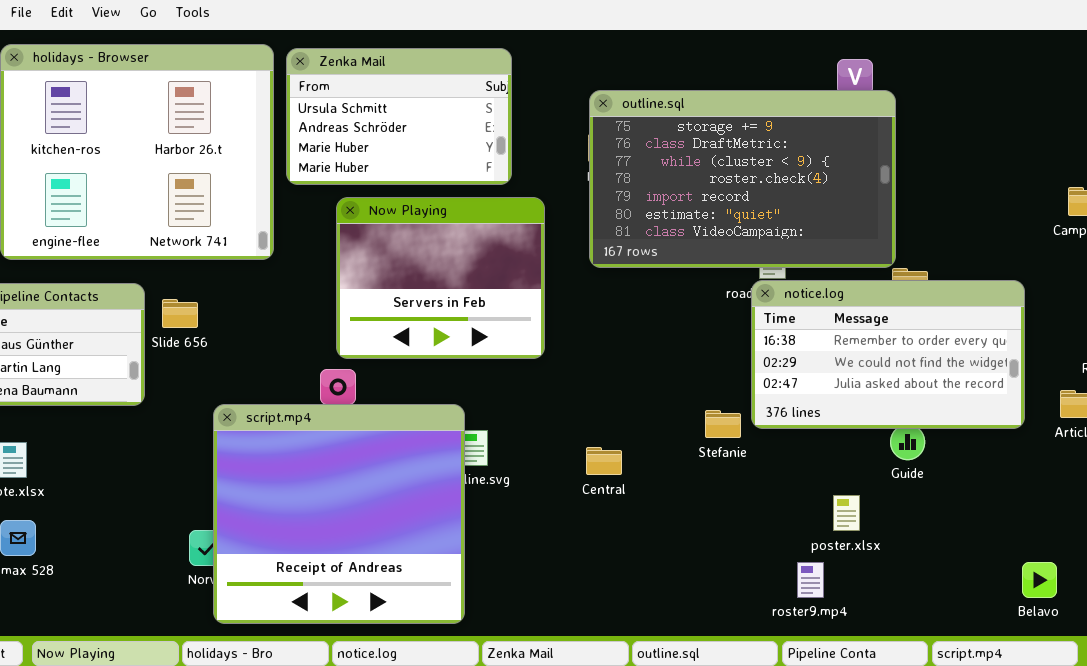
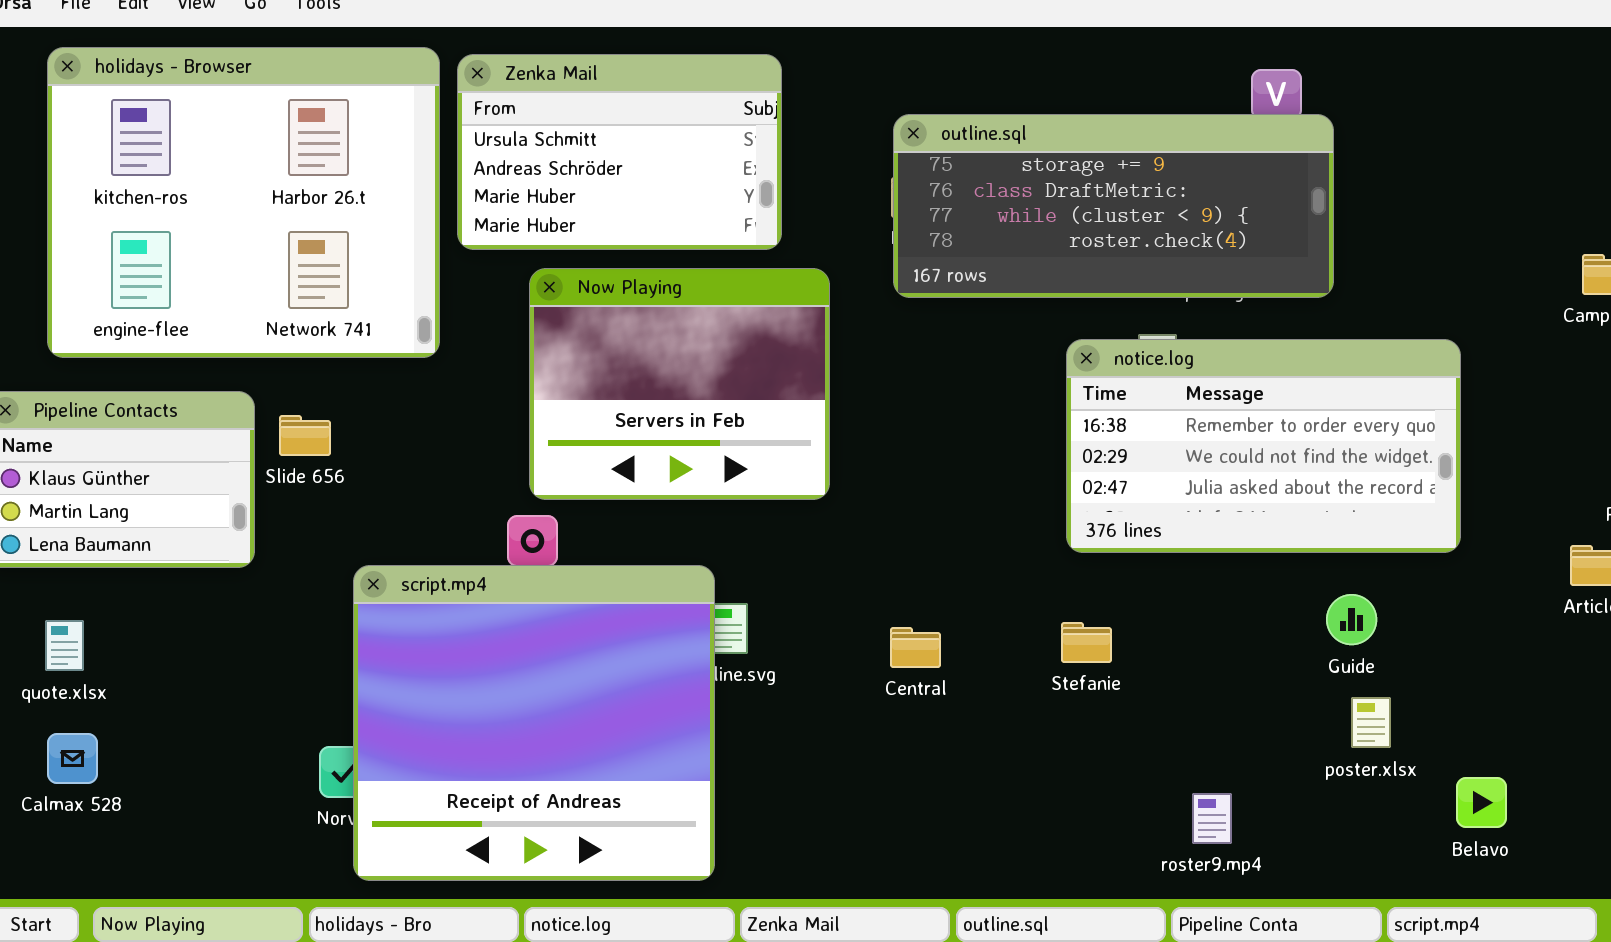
outline.sql: [589,90,896,268] -> [893,114,1334,298], resized
notice.log: [751,280,1025,429] -> [1066,339,1461,553], moved
Stefanie: [705,410,741,438] -> [1061,622,1112,663], moved
poster.xlsx: [833,495,860,531] -> [1351,697,1391,748], moved
Belavo: [1022,562,1057,598] -> [1456,777,1507,828], moved

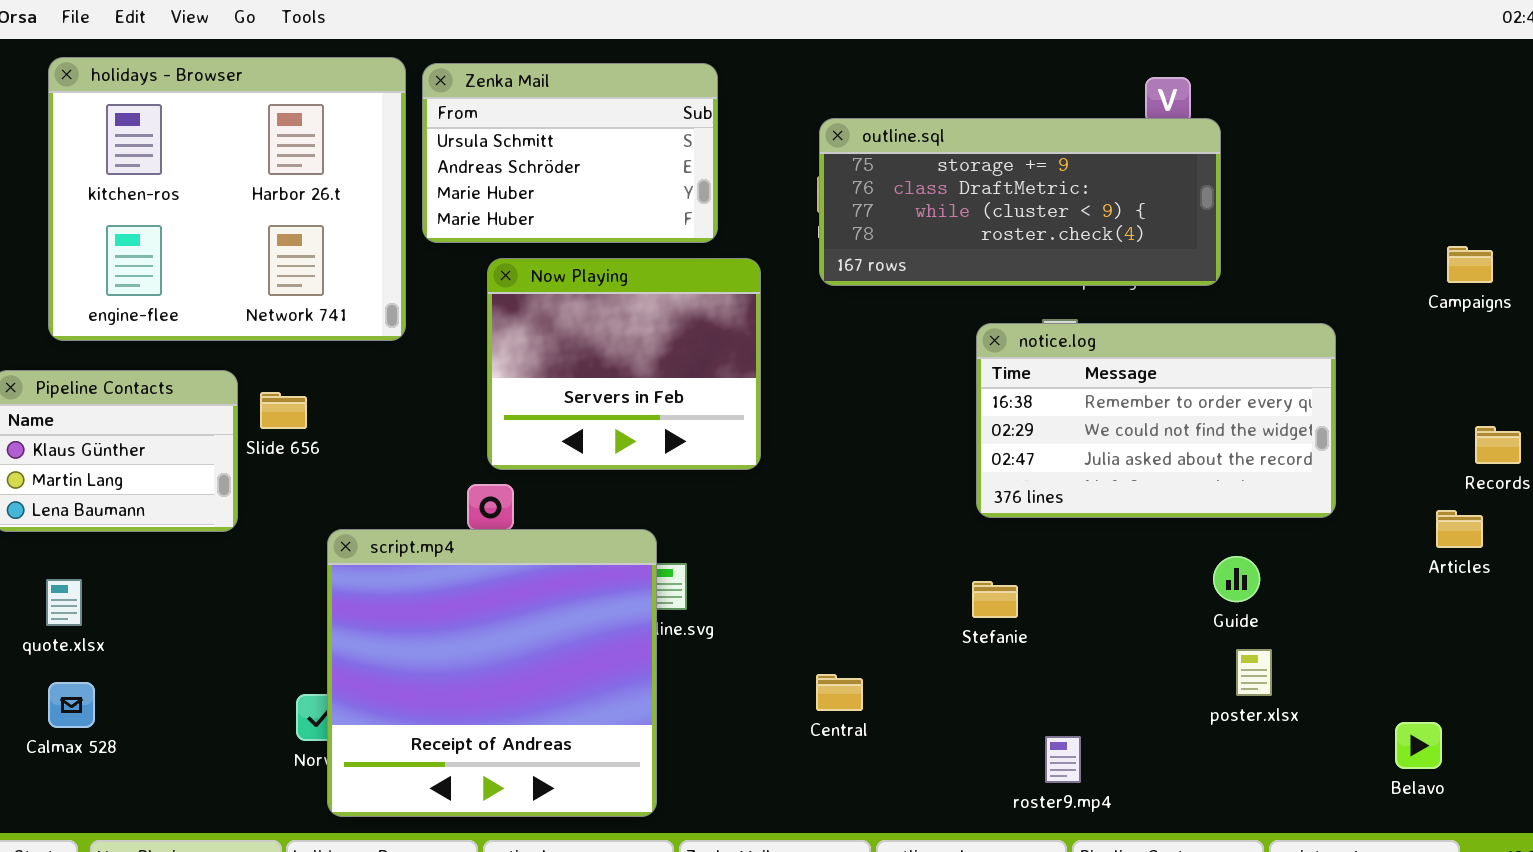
Central: [890,627,941,668] -> [816,674,863,711], moved
Belavo: [1456,777,1507,828] -> [1395,722,1442,769], moved
roster9.mp4: [1192,793,1232,844] -> [1045,736,1081,783], moved

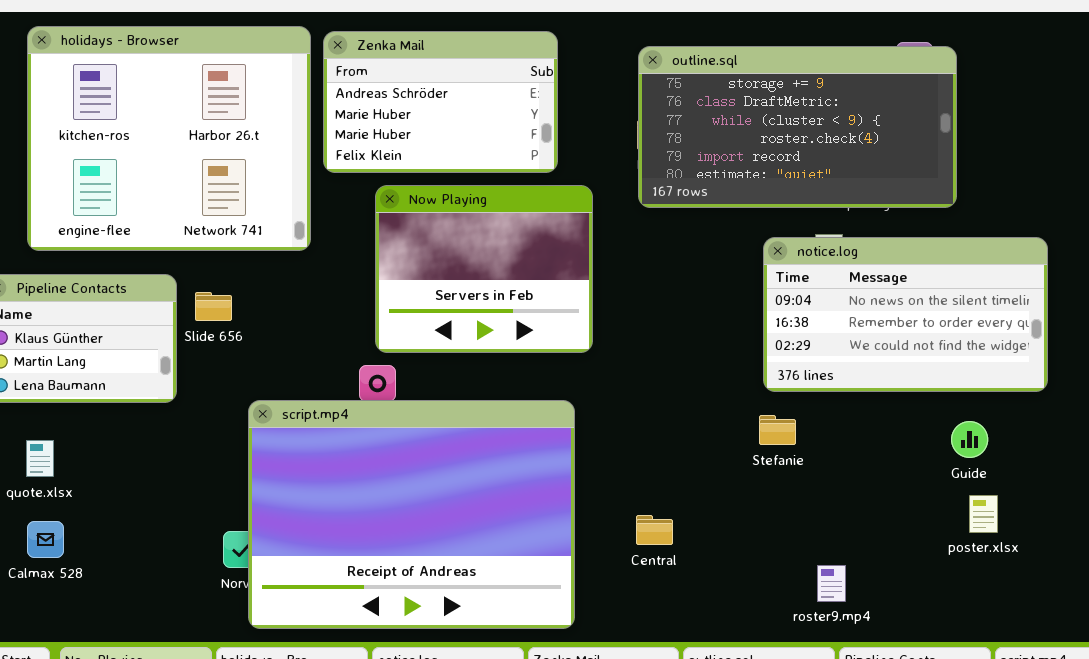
Zenka Mail: [422,63,718,243] -> [323,31,558,173], scrolled down 1 row
outline.sql: [819,118,1221,286] -> [638,46,957,208], resized
notice.log: [976,323,1336,518] -> [763,237,1048,392], scrolled up 1 row
script.mp4: [327,529,657,817] -> [248,400,575,629], resized
Stefanie: [972,581,1018,618] -> [759,415,796,445], moved

